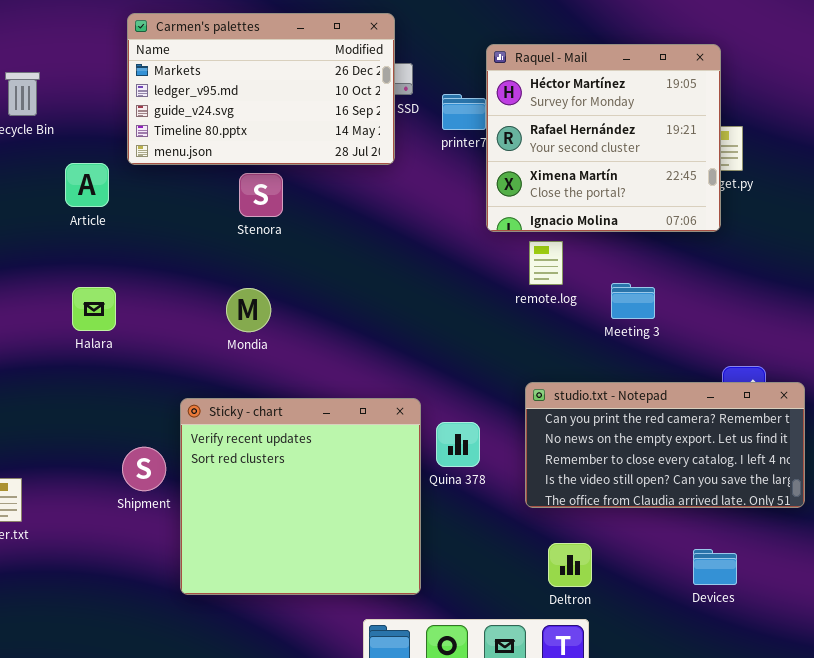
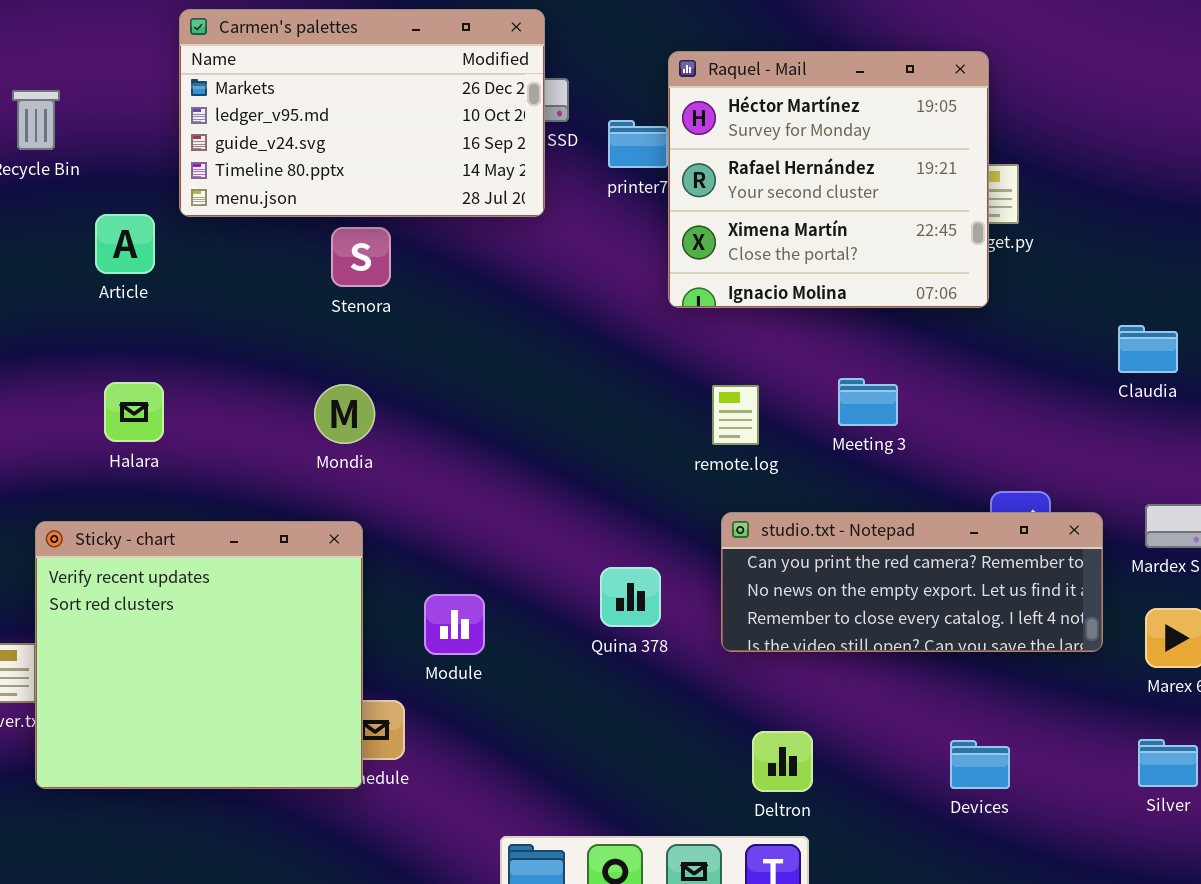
remote.log: [529,241,563,285] -> [712,385,759,445], moved
studio.txt - Notepad: [525,382,805,508] -> [721,512,1103,652], resized
Sticky - chart: [180,398,421,595] -> [35,521,363,789], moved

